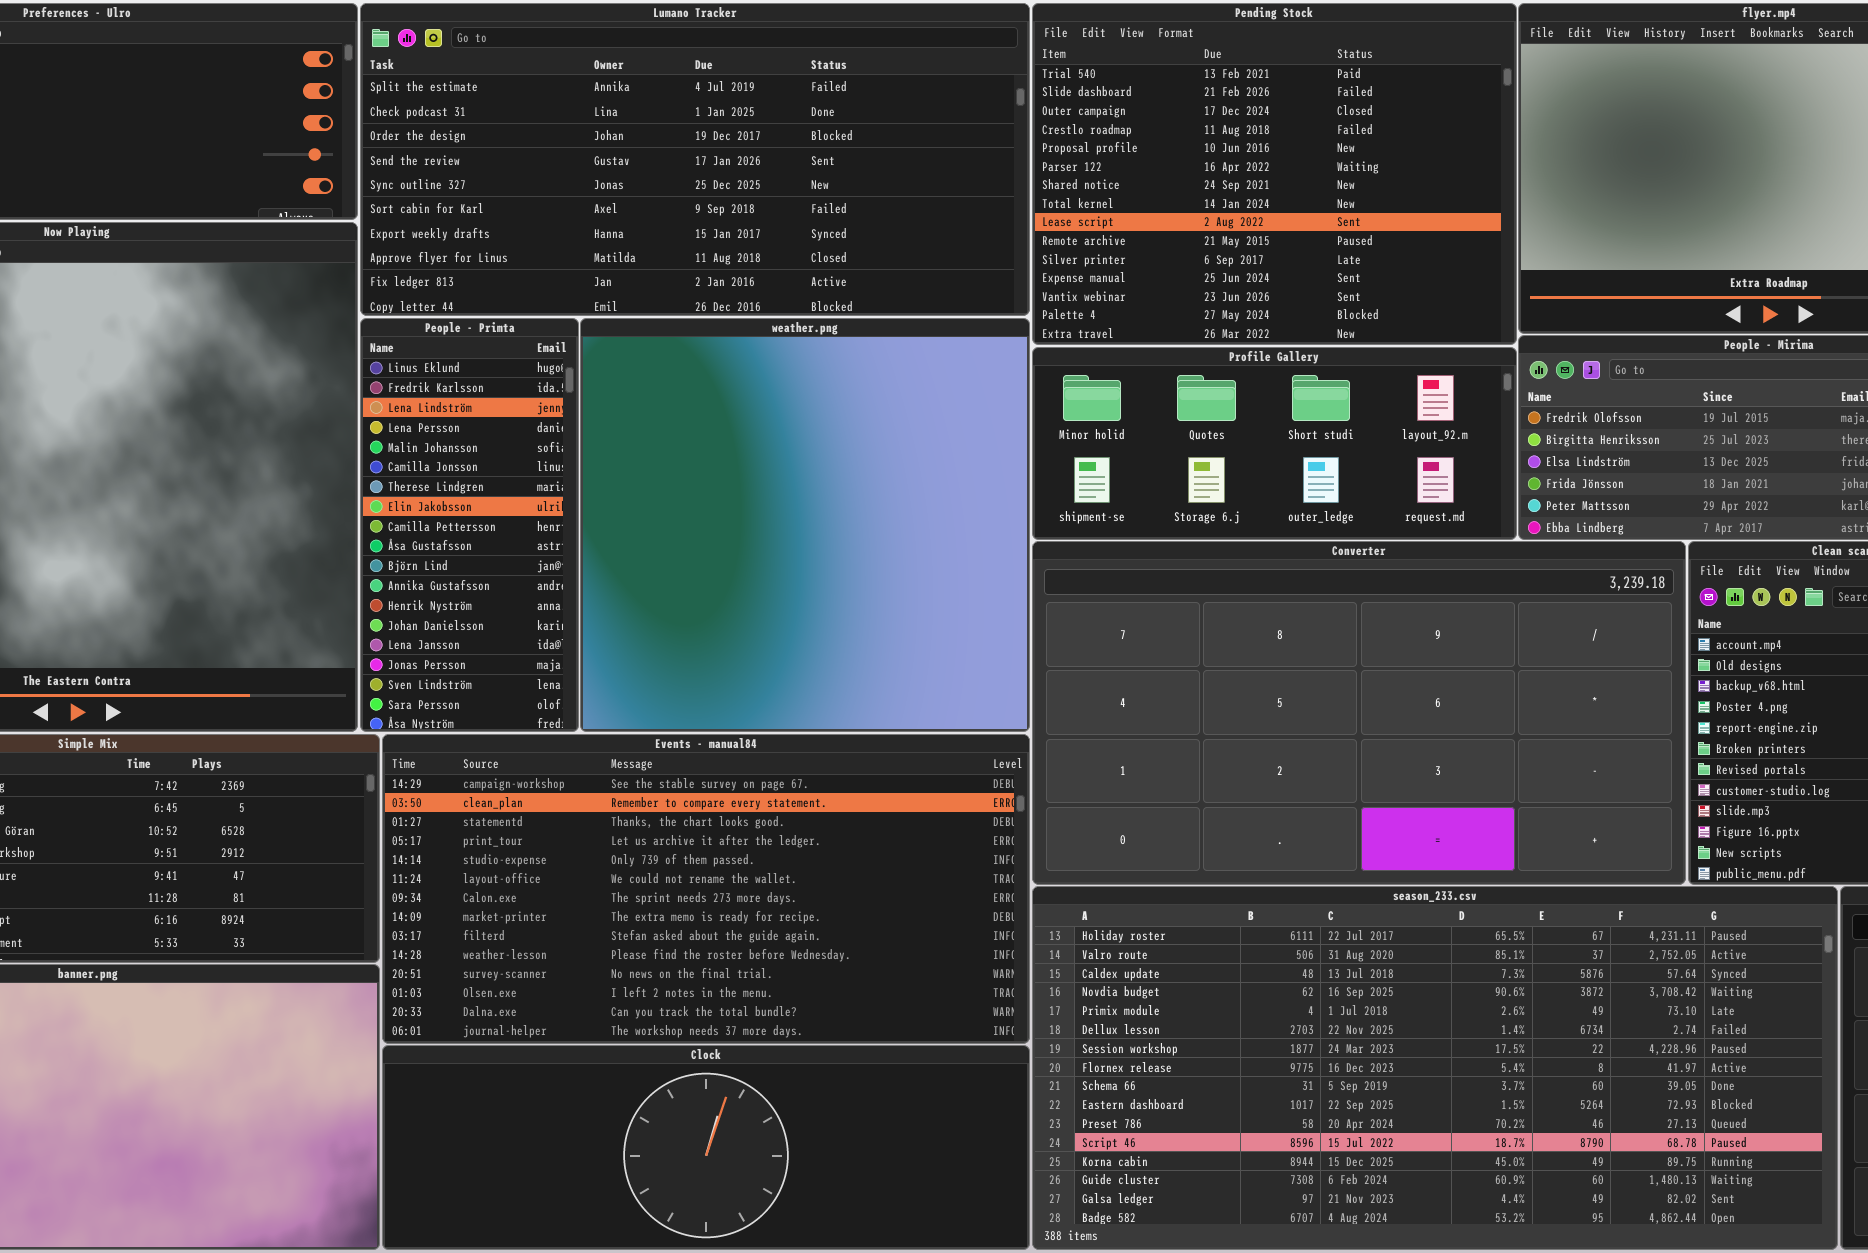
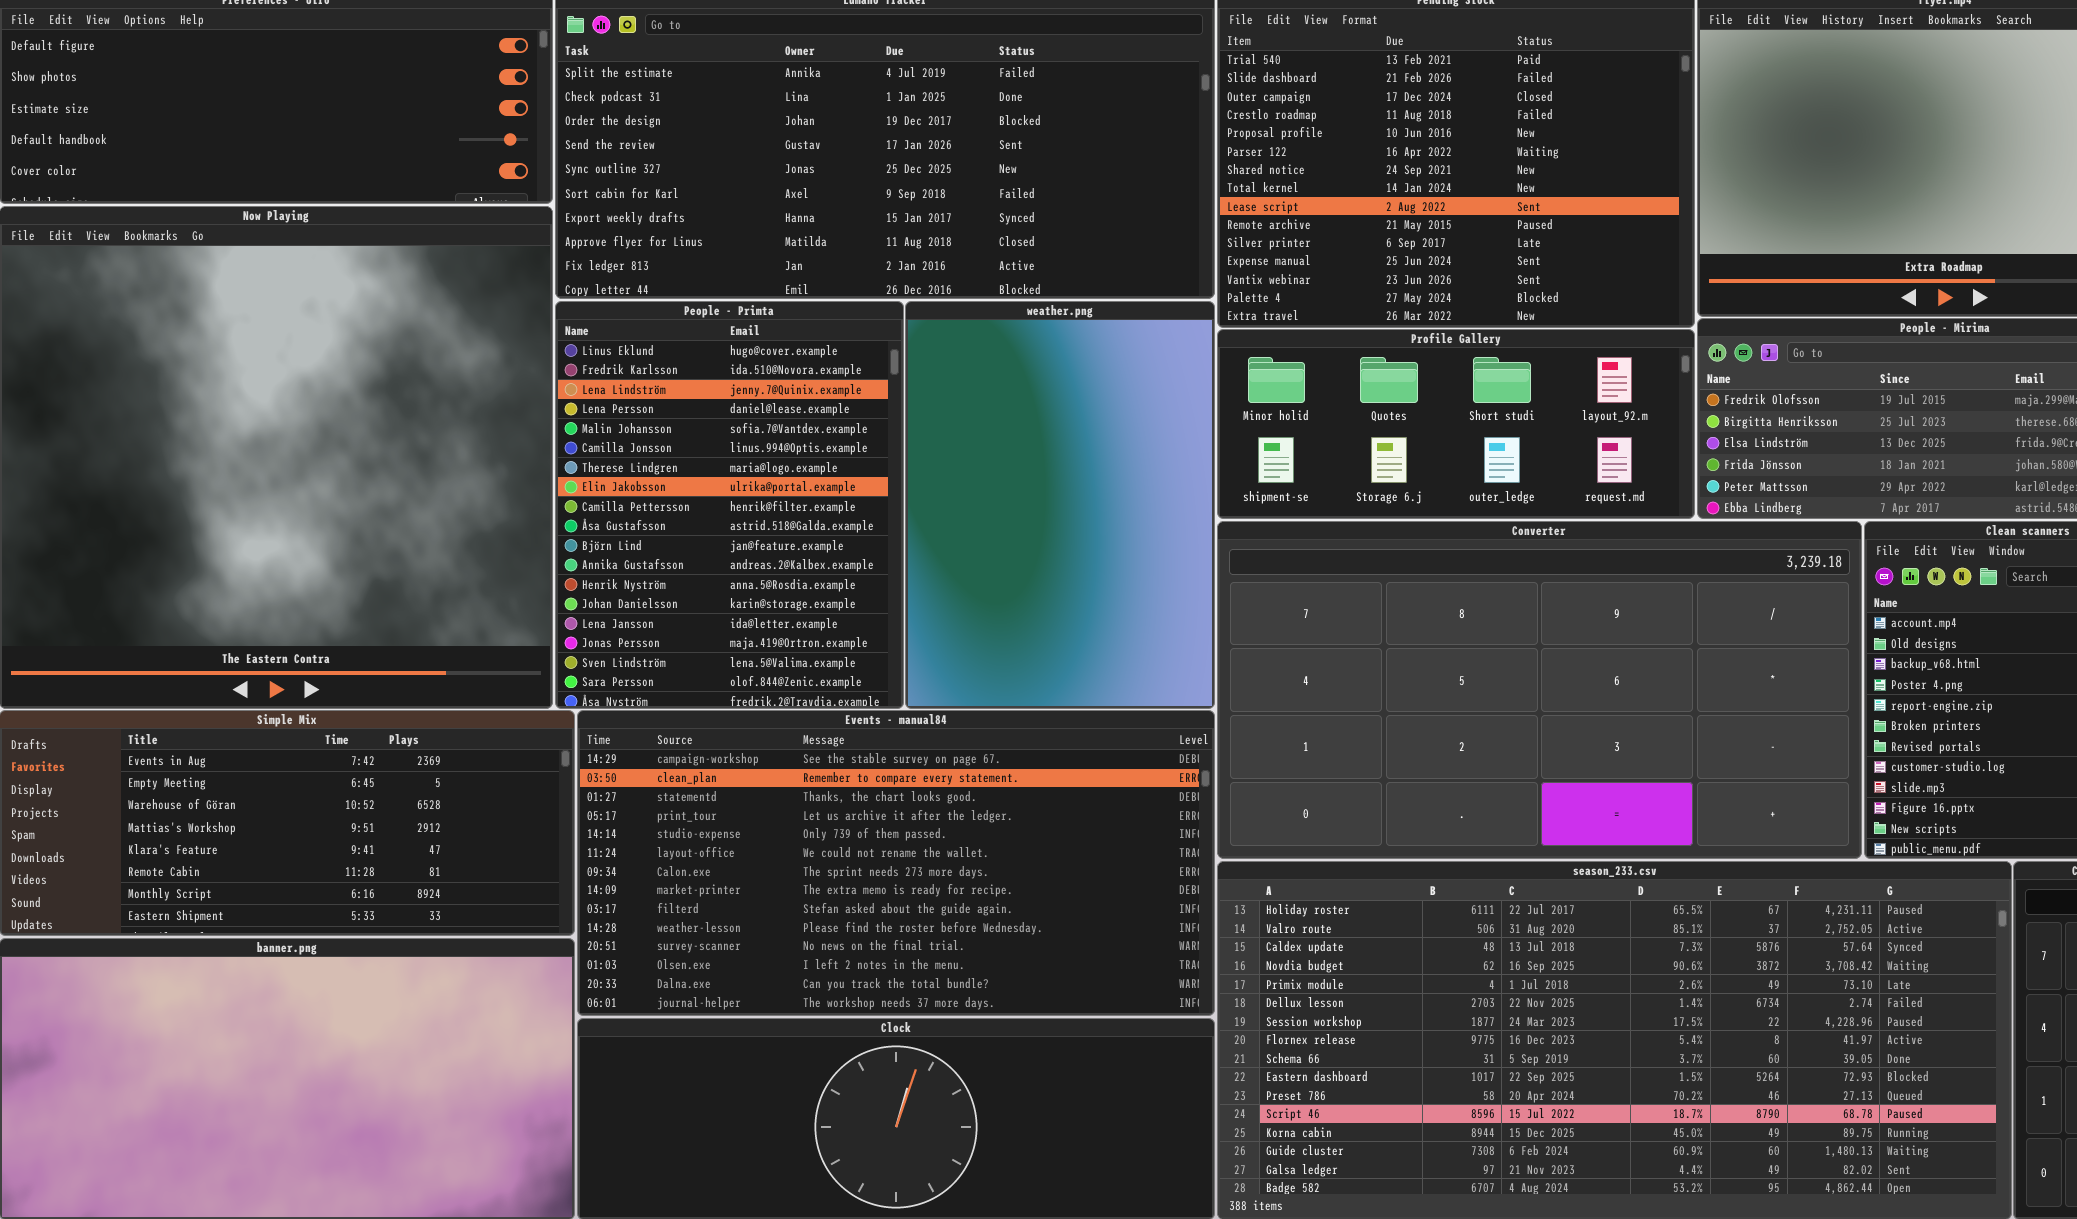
People - Primta: [360,318,579,732] -> [555,301,904,709], resized
weather.png: [580,318,1030,732] -> [905,301,1215,709], resized

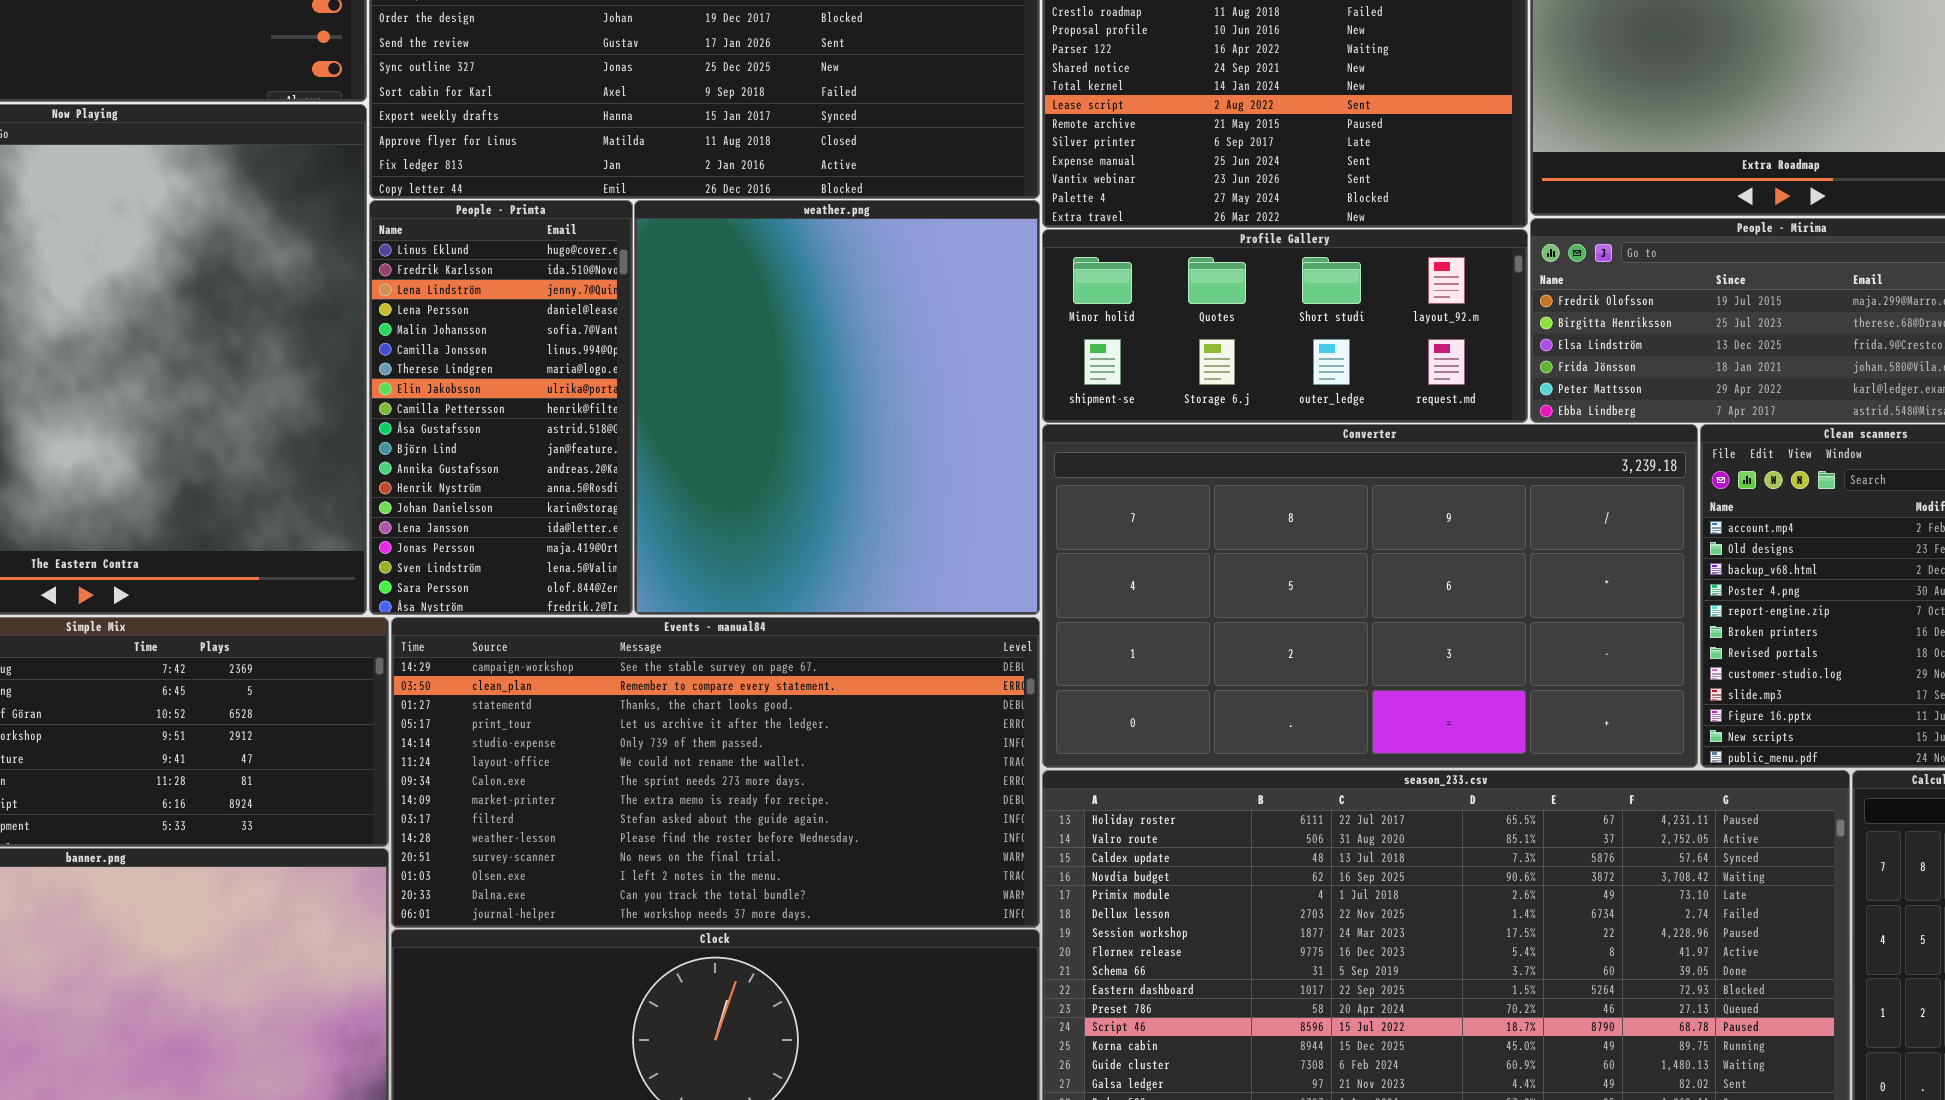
People - Primta: [555,301,904,709] -> [369,200,633,615], resized
weather.png: [905,301,1215,709] -> [634,200,1040,615], resized

